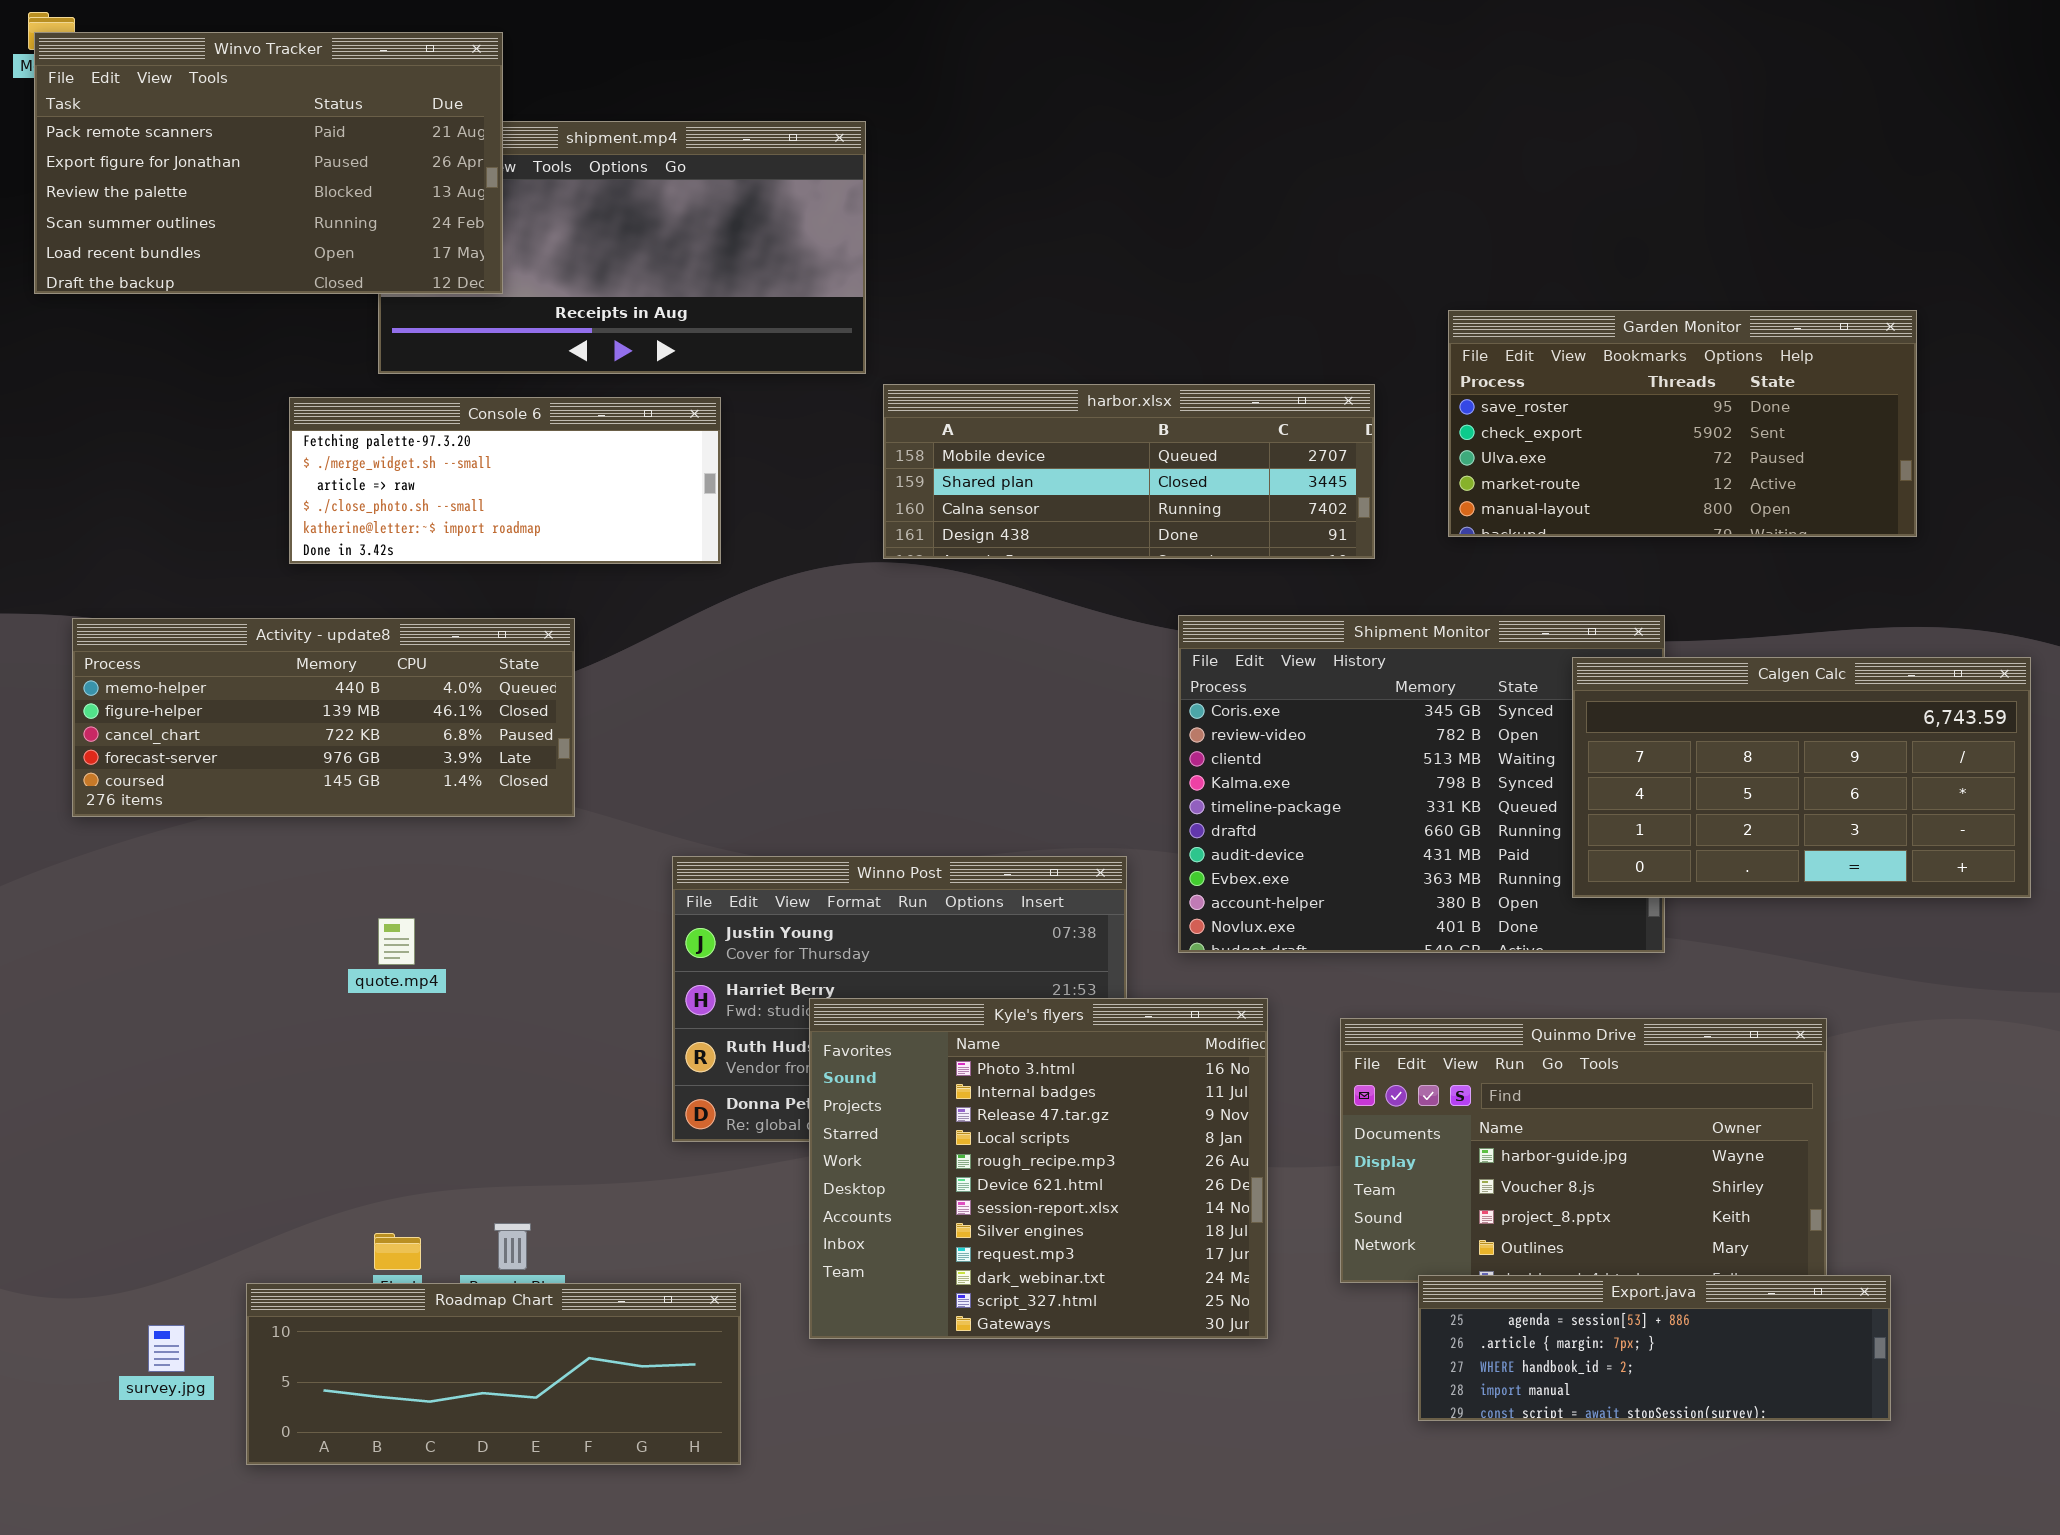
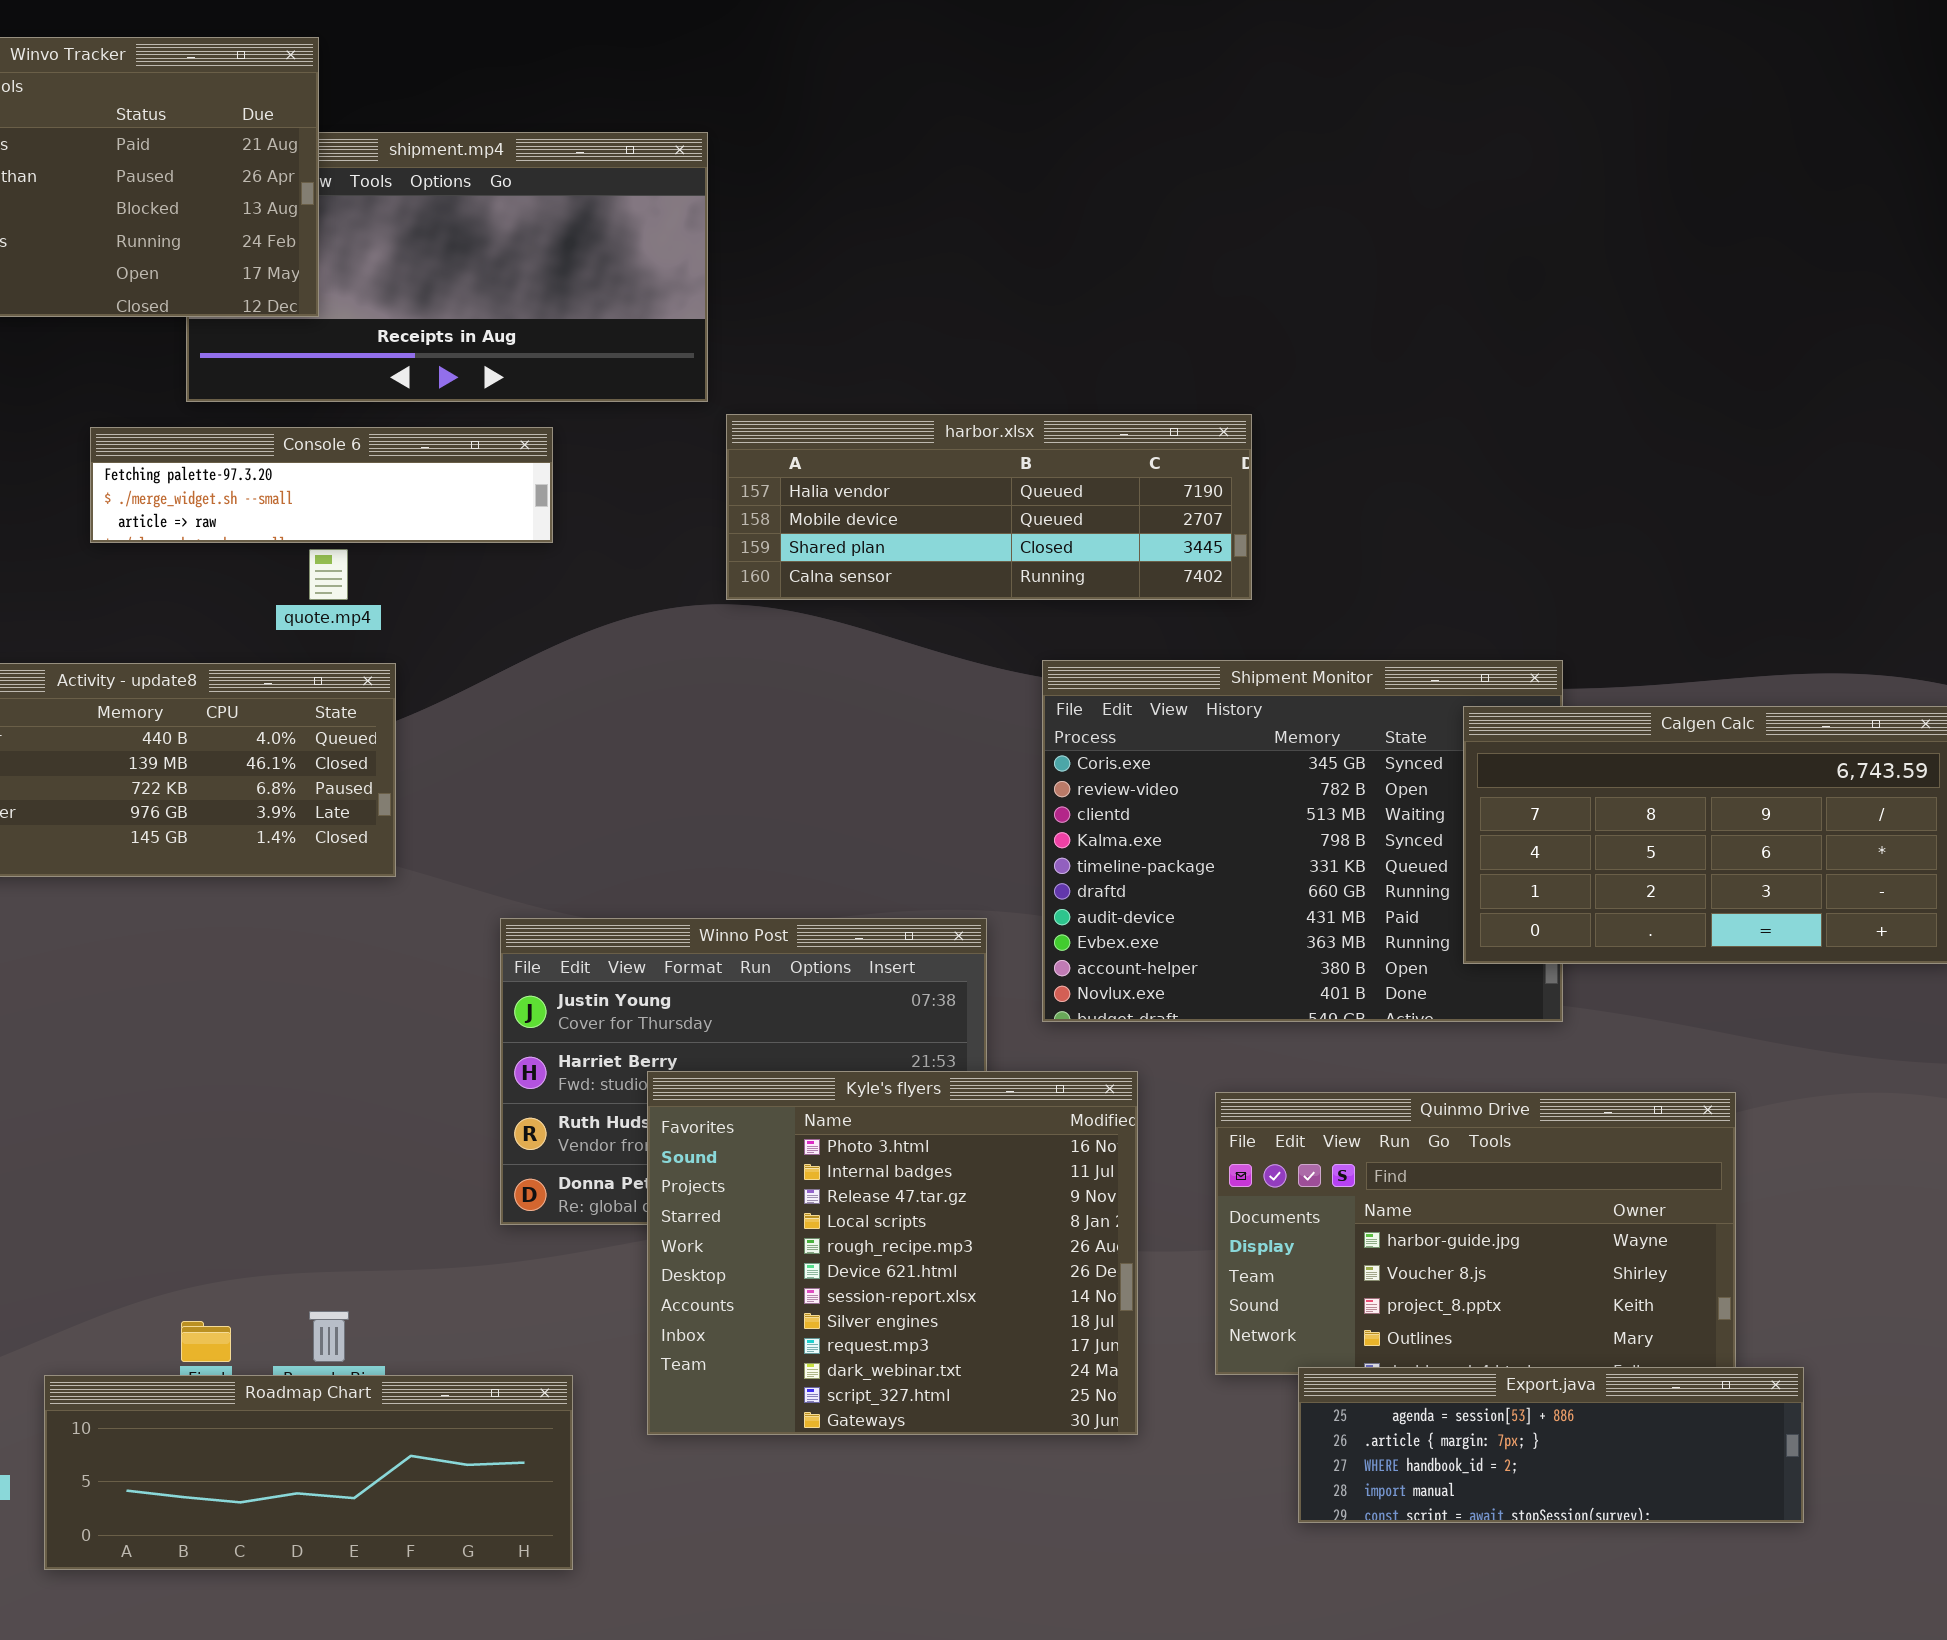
Garden Monitor: [1448,310,1917,537] -> none, closed
harbor.xlsx: [883,384,1375,559] -> [726,414,1252,600], scrolled up 1 row
Console 6: [289,397,721,564] -> [90,427,553,543], resized
quote.mp4: [378,918,415,965] -> [309,549,348,600], moved

